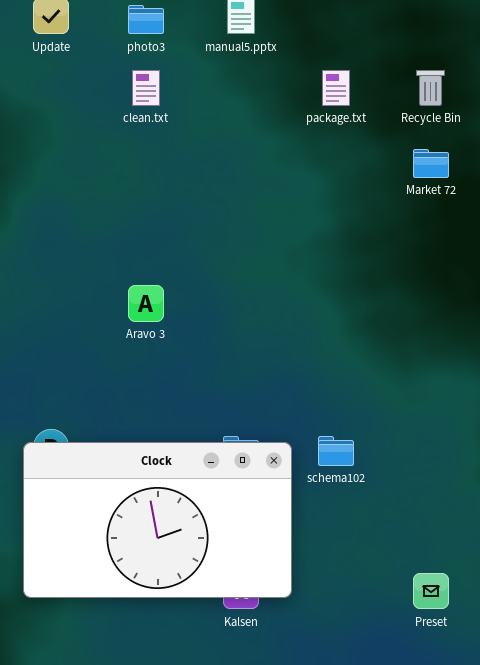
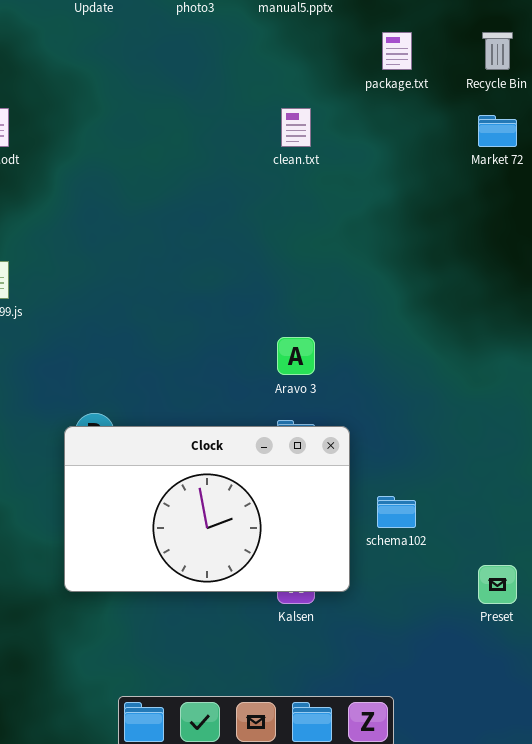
clean.txt: [132,70,160,106] -> [281,108,311,147], moved
Aravo 3: [128,285,164,322] -> [277,337,315,375], moved
schema102: [318,436,354,466] -> [377,496,416,528], moved

